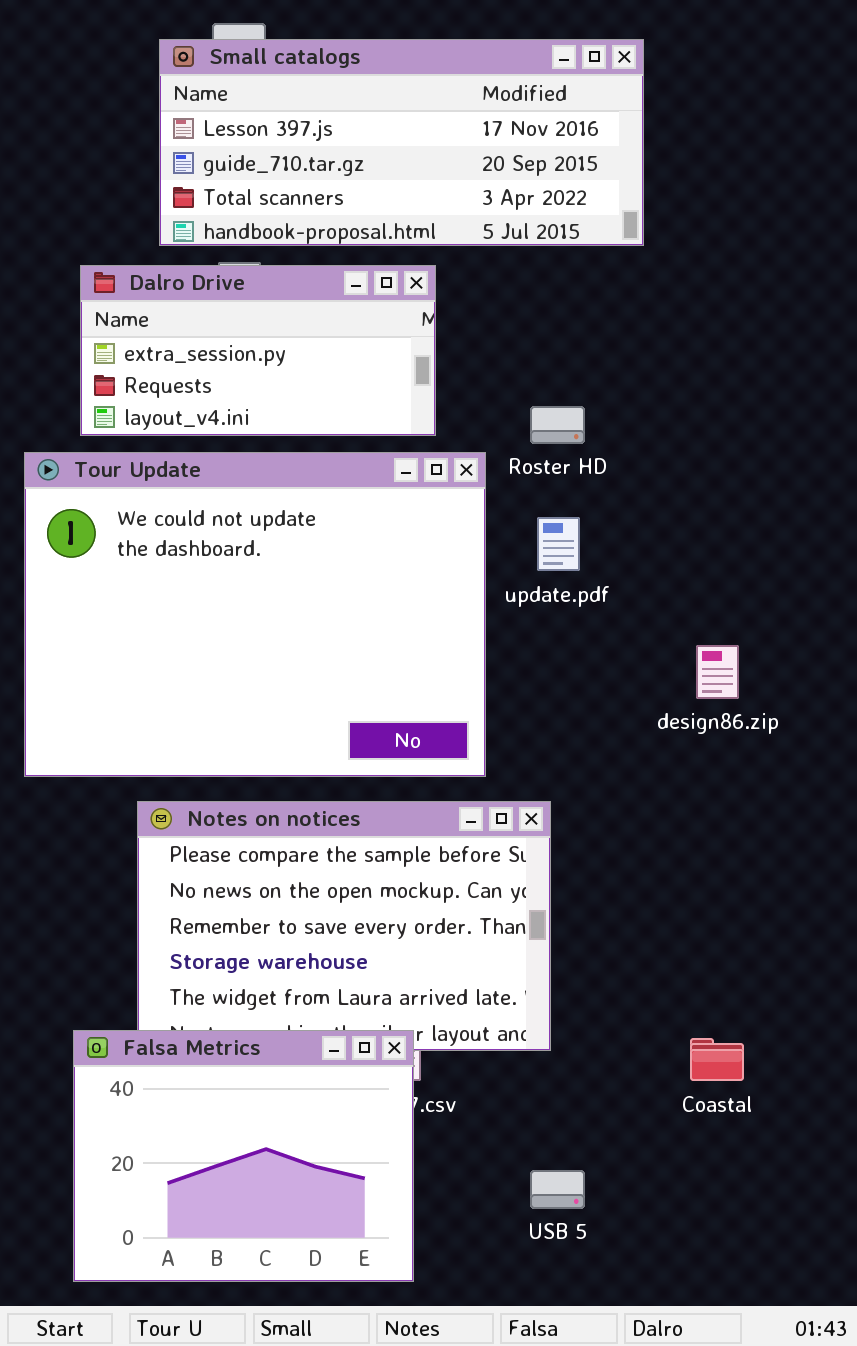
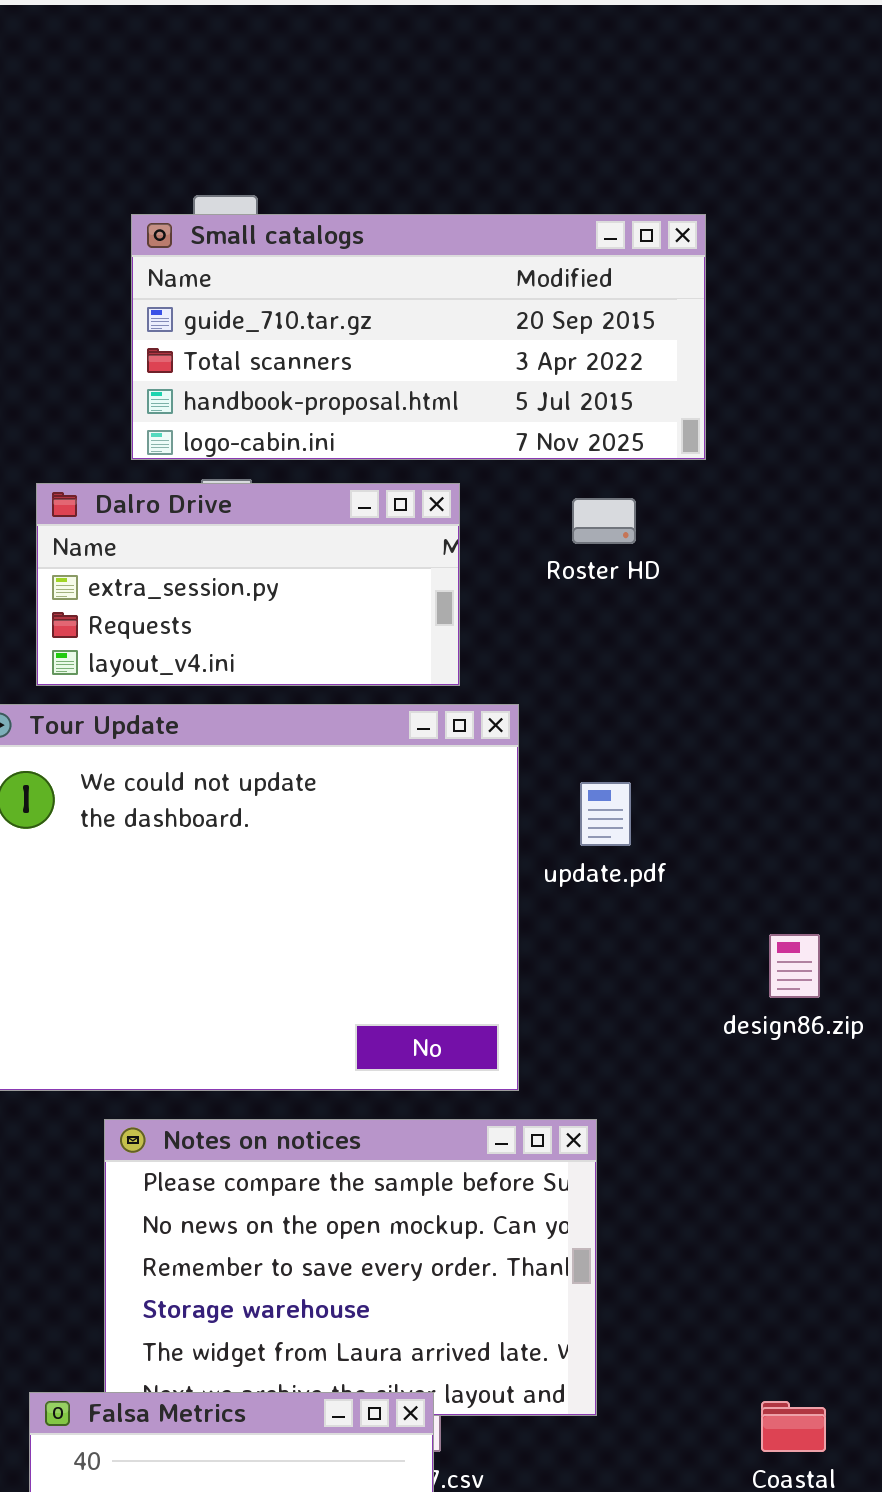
Small catalogs: [159,39,644,246] -> [131,214,706,460], scrolled down 1 row
Roster HD: [530,406,585,444] -> [572,498,636,544], moved

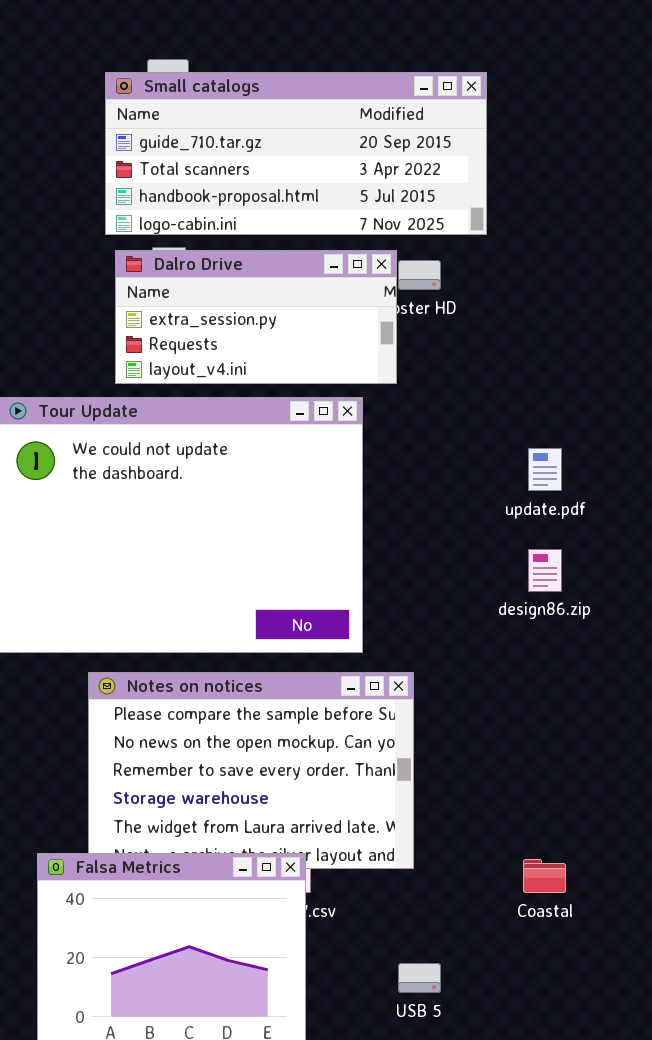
Dalro Drive: [36,483,460,686] -> [115,250,397,384], moved
update.pdf: [580,782,631,846] -> [528,448,562,491], moved

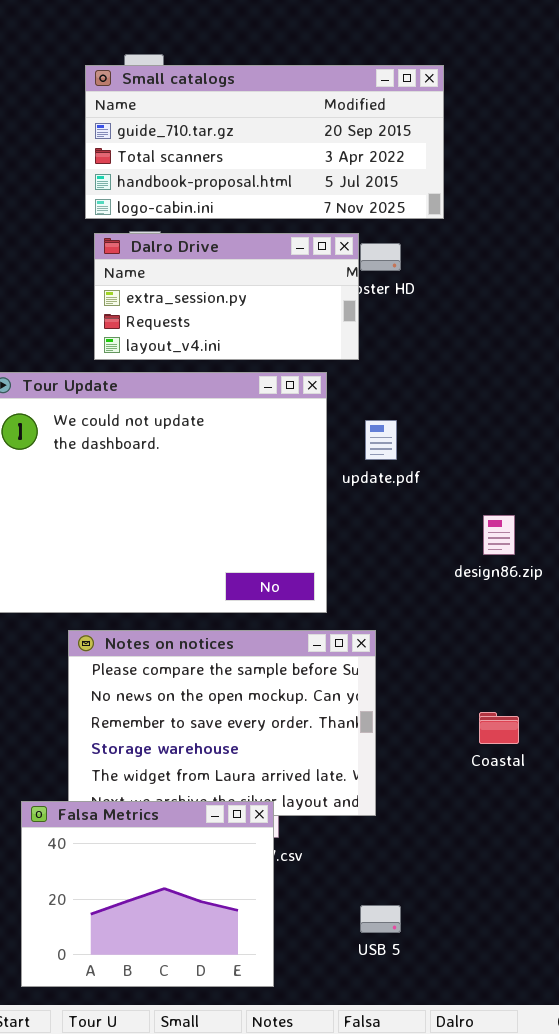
update.pdf: [528,448,562,491] -> [365,420,397,460], moved
Coastal: [523,859,566,893] -> [479,712,519,744], moved

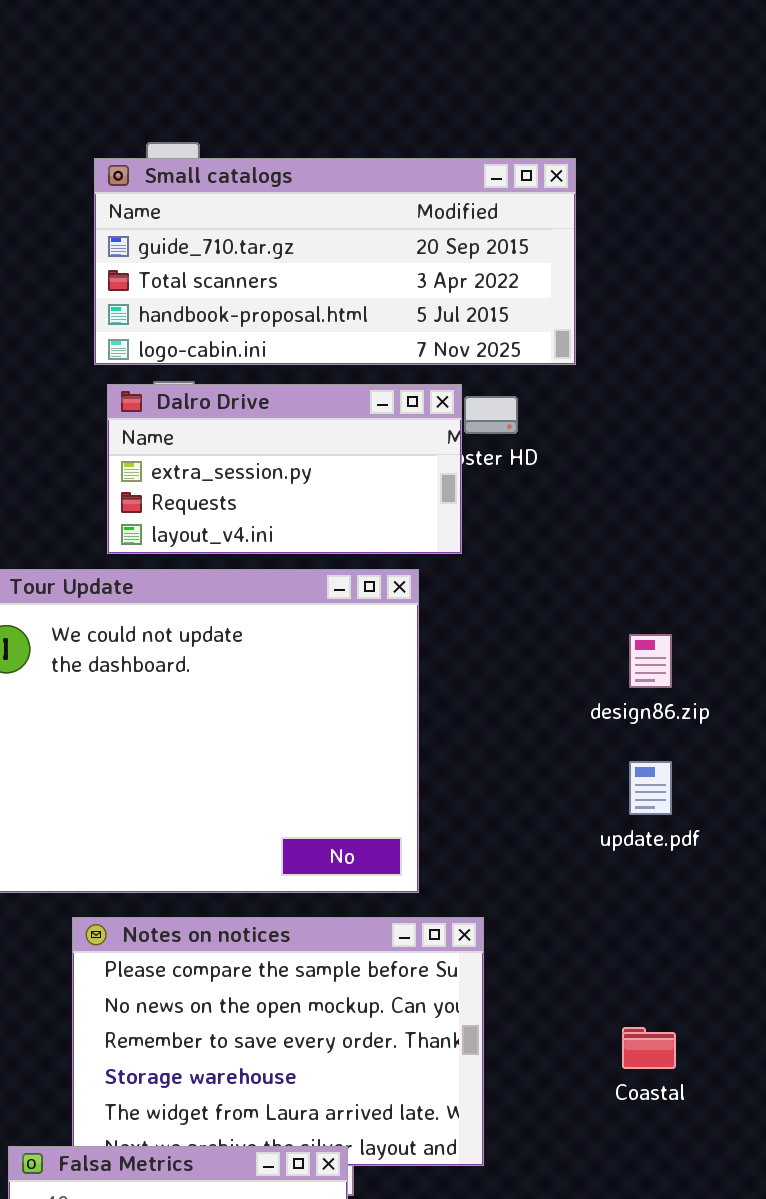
update.pdf: [365,420,397,460] -> [629,761,672,815], moved
design86.zip: [483,515,515,555] -> [629,634,672,688], moved

